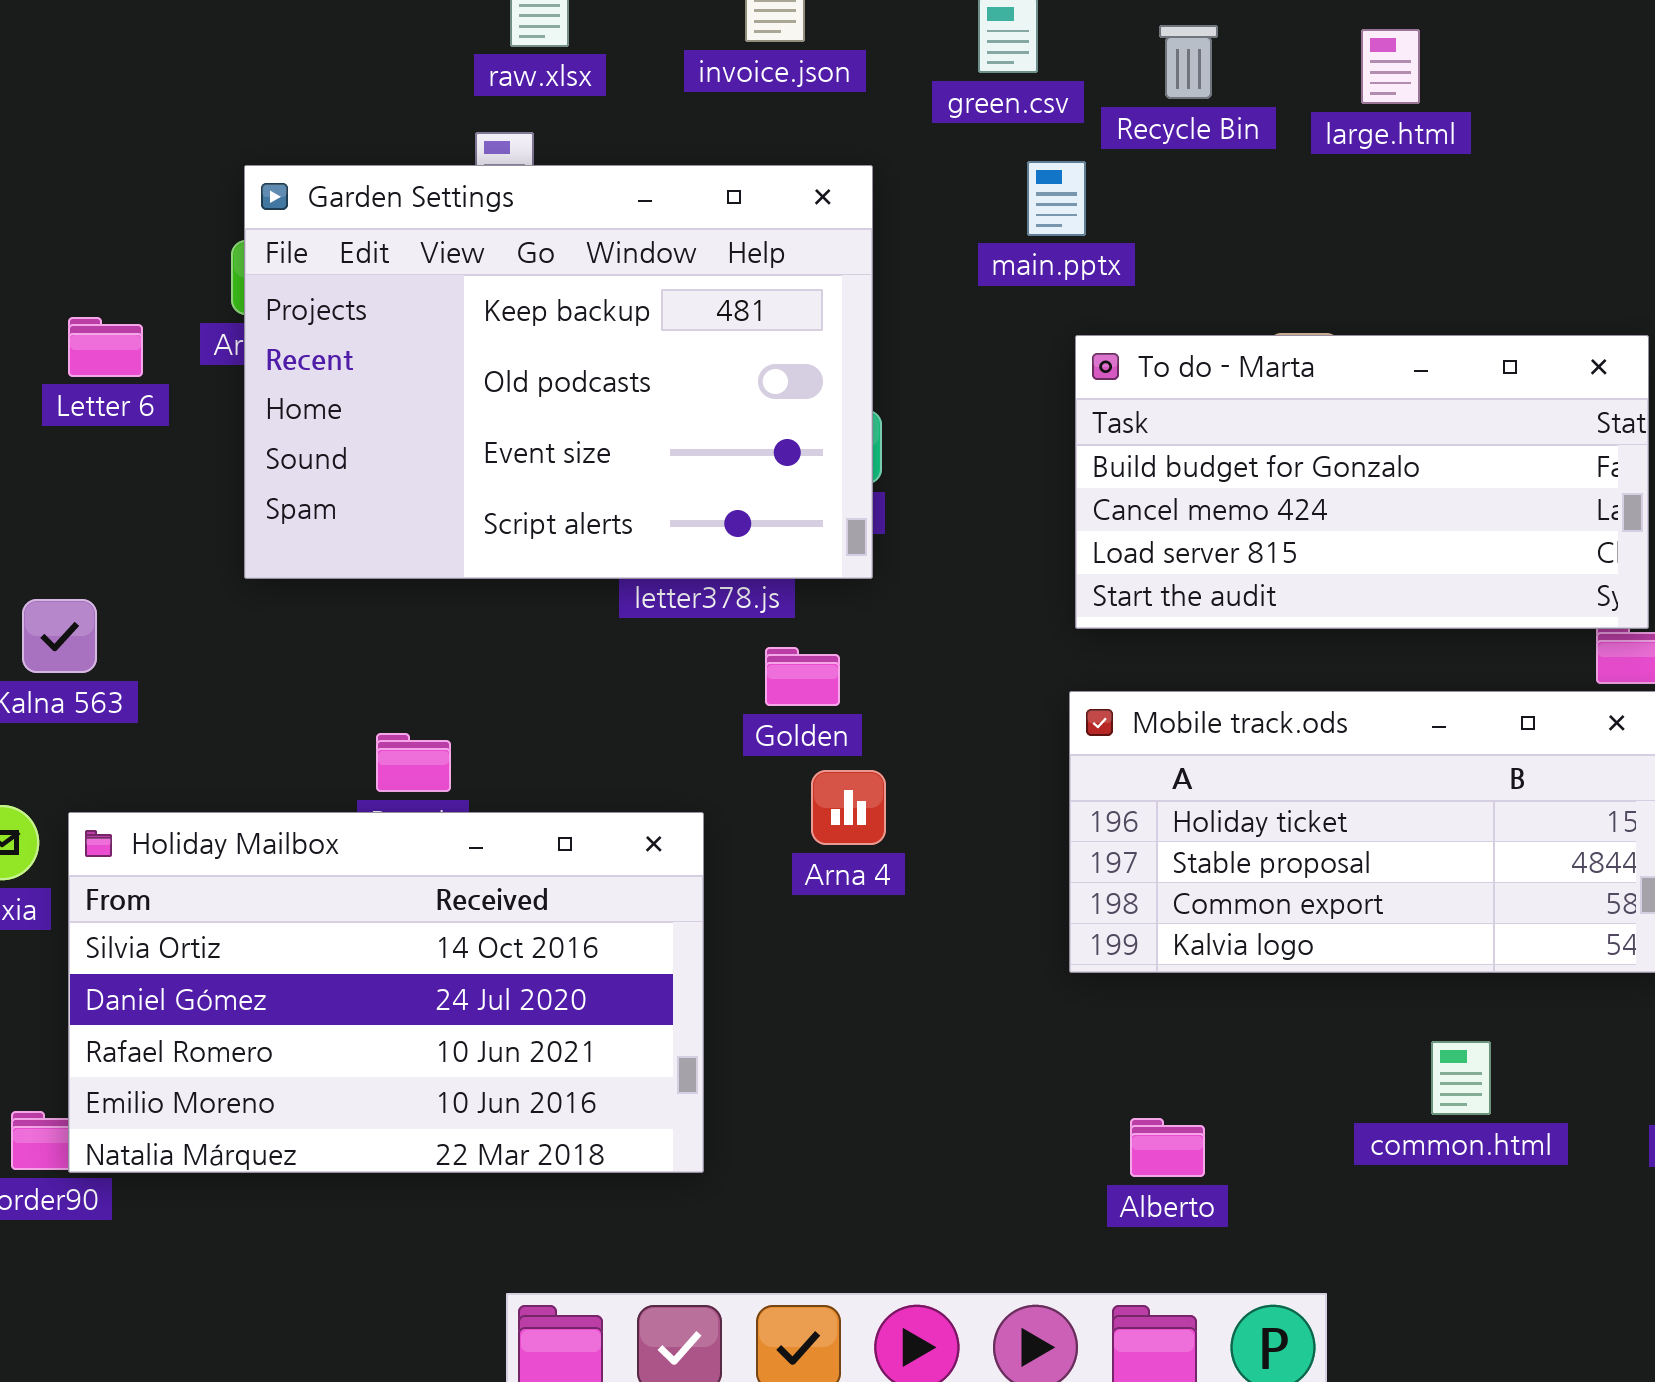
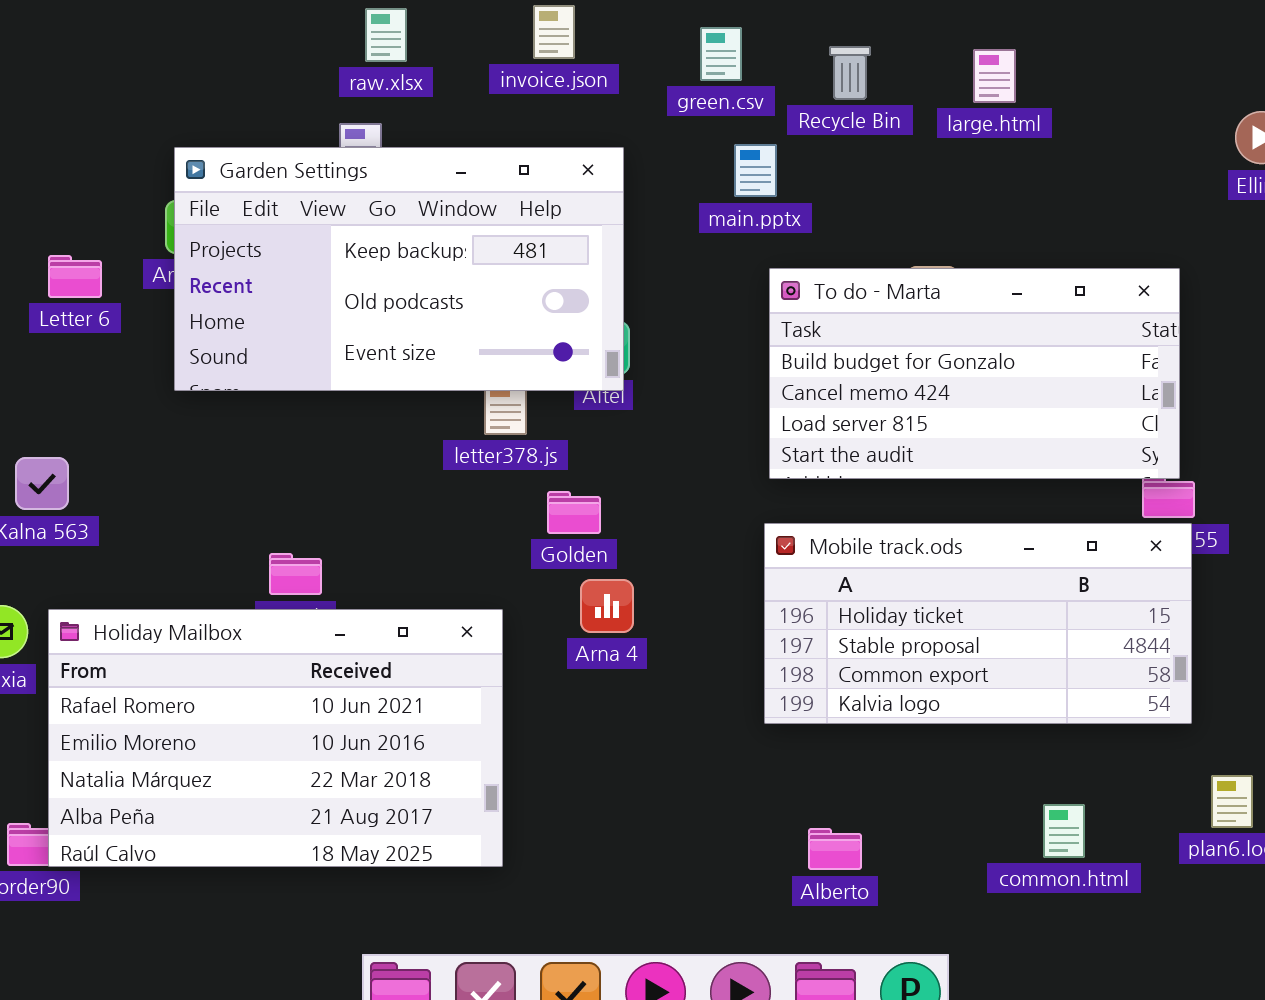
Garden Settings: [244,165,873,579] -> [174,147,624,391], resized
Holiday Mailbox: [68,812,704,1173] -> [48,609,503,867], scrolled down 2 rows
common.html: [1431,1041,1491,1115] -> [1043,804,1085,858], moved

